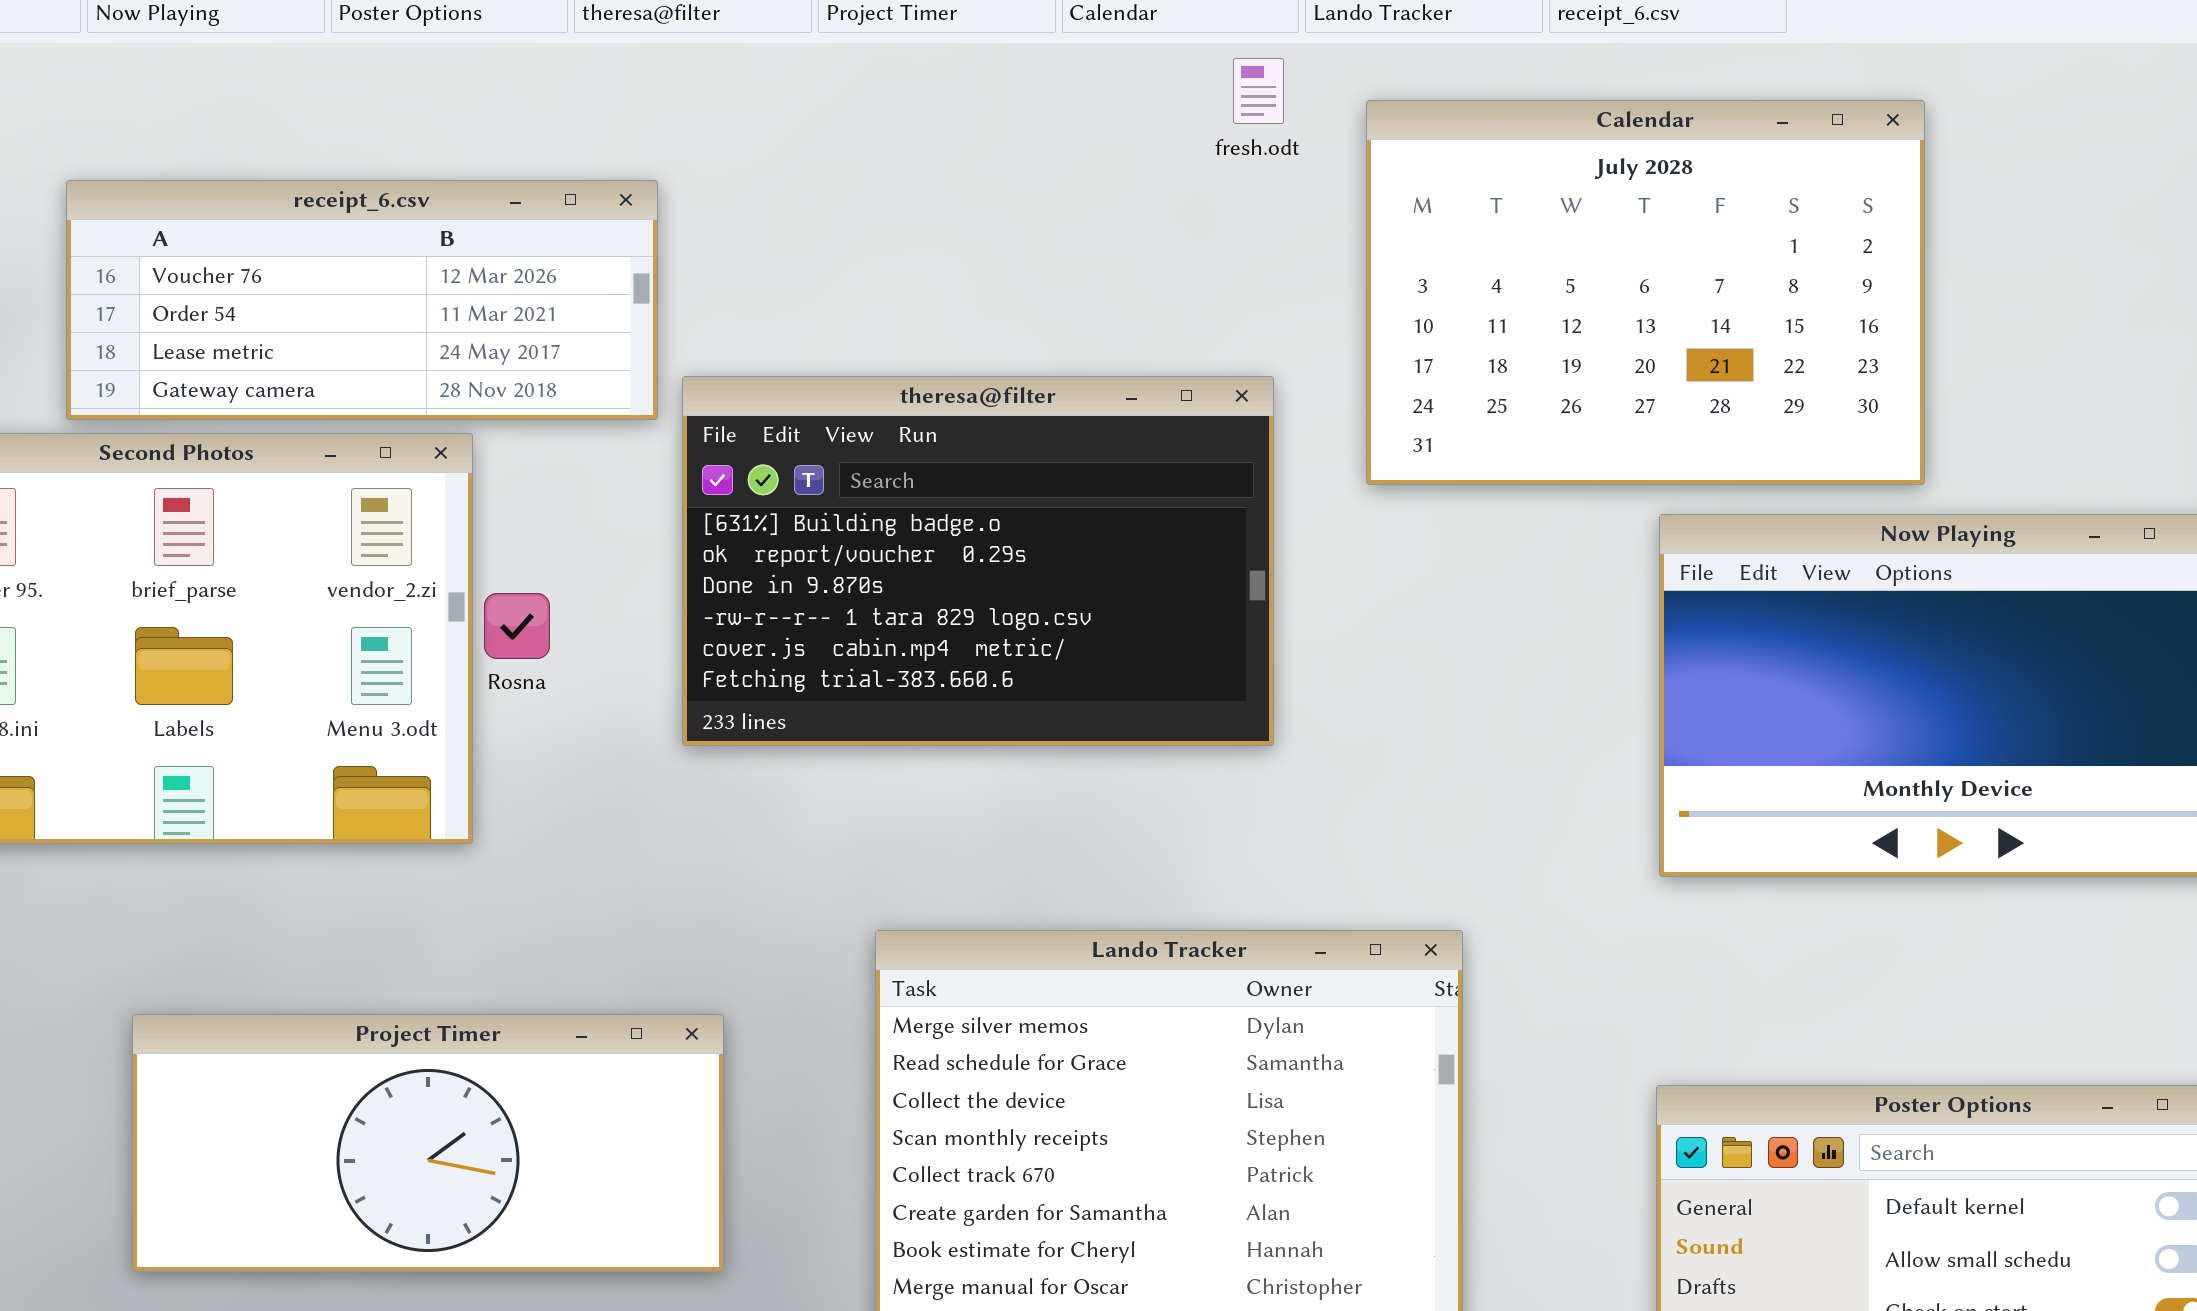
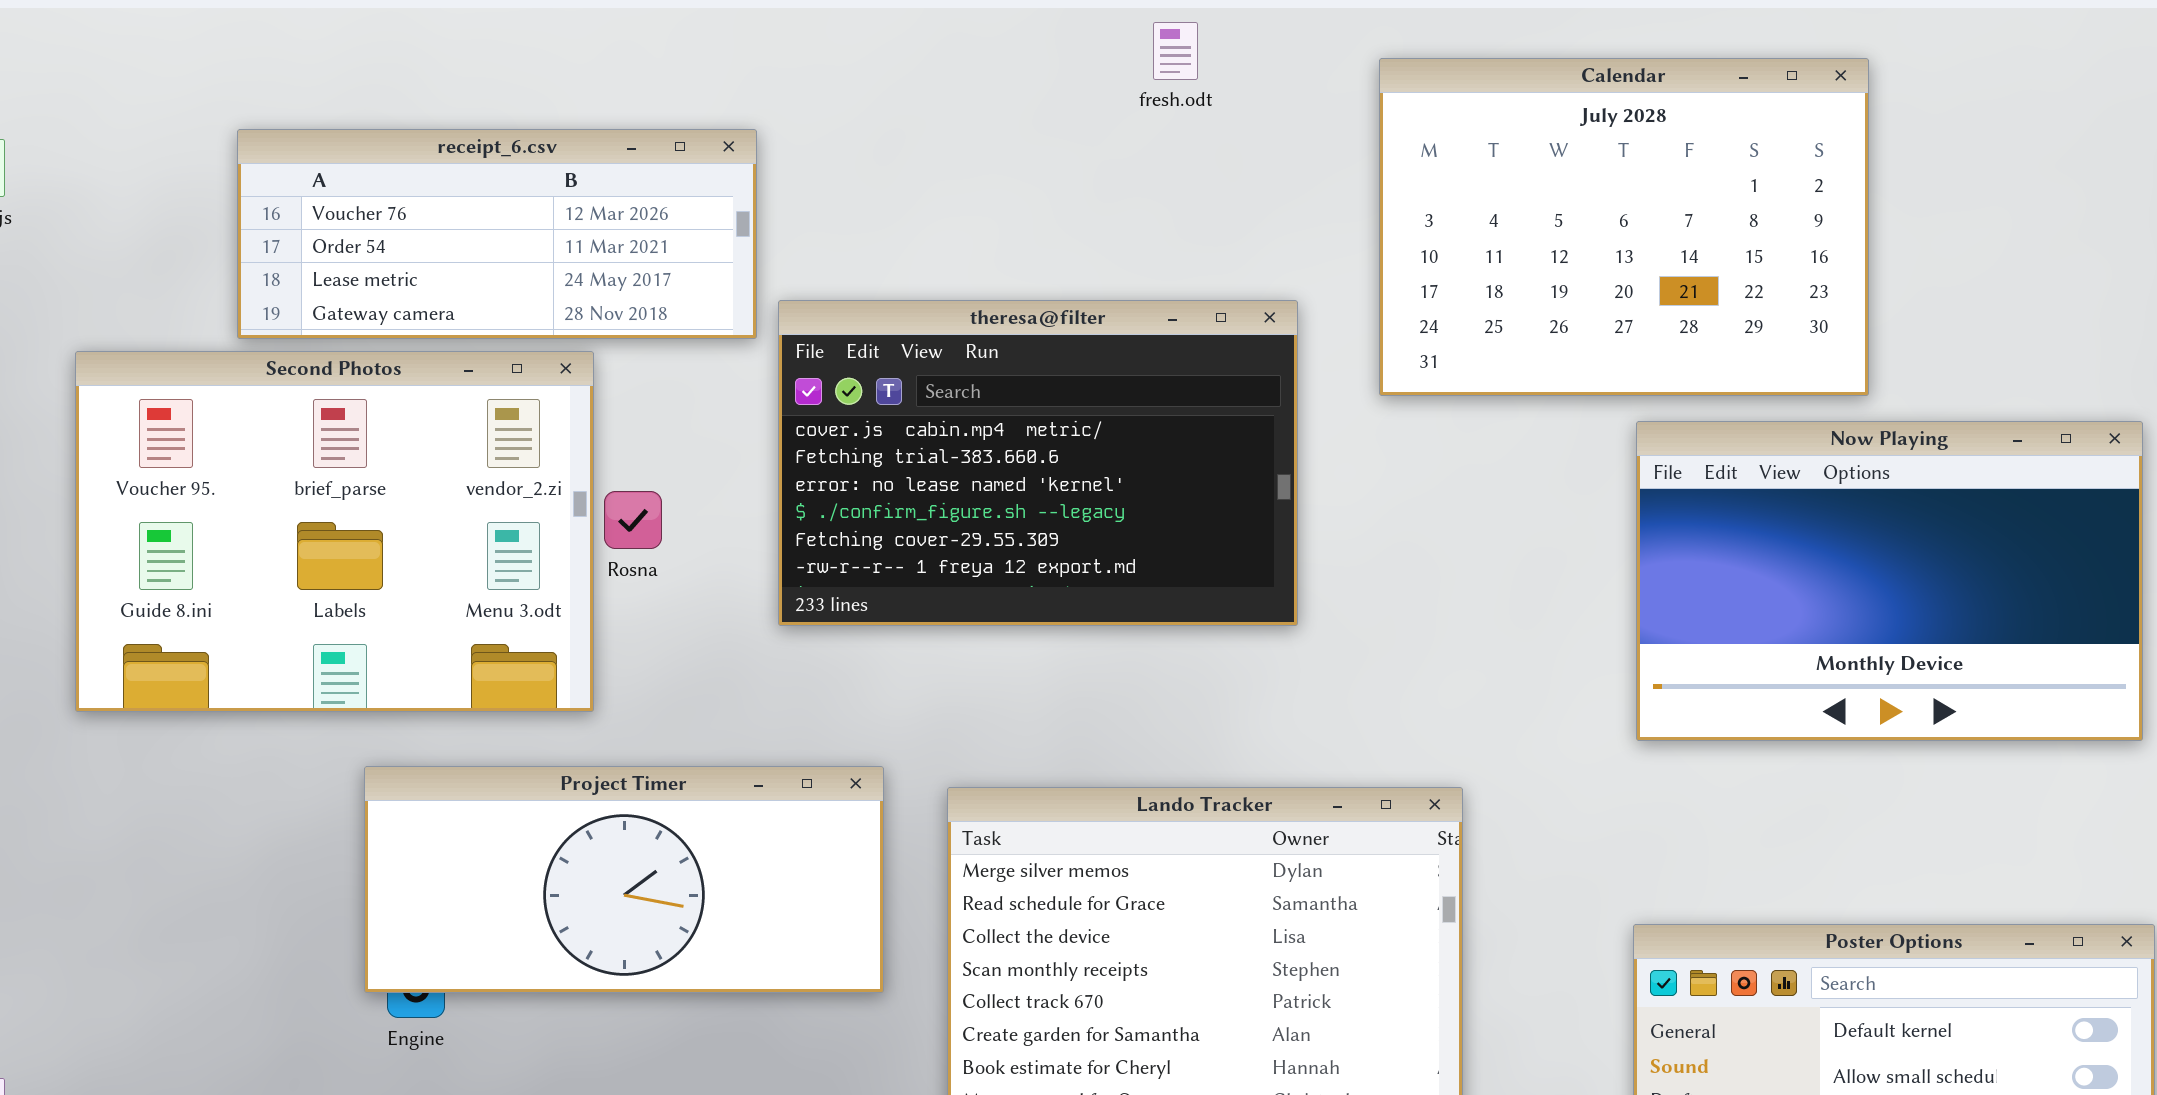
fresh.odt: [1233,58,1284,124] -> [1153,22,1198,80], moved
theresa@filter: [682,376,1274,746] -> [778,300,1298,626], scrolled down 4 rows
Project Timer: [132,1014,724,1272] -> [364,766,884,993], moved

